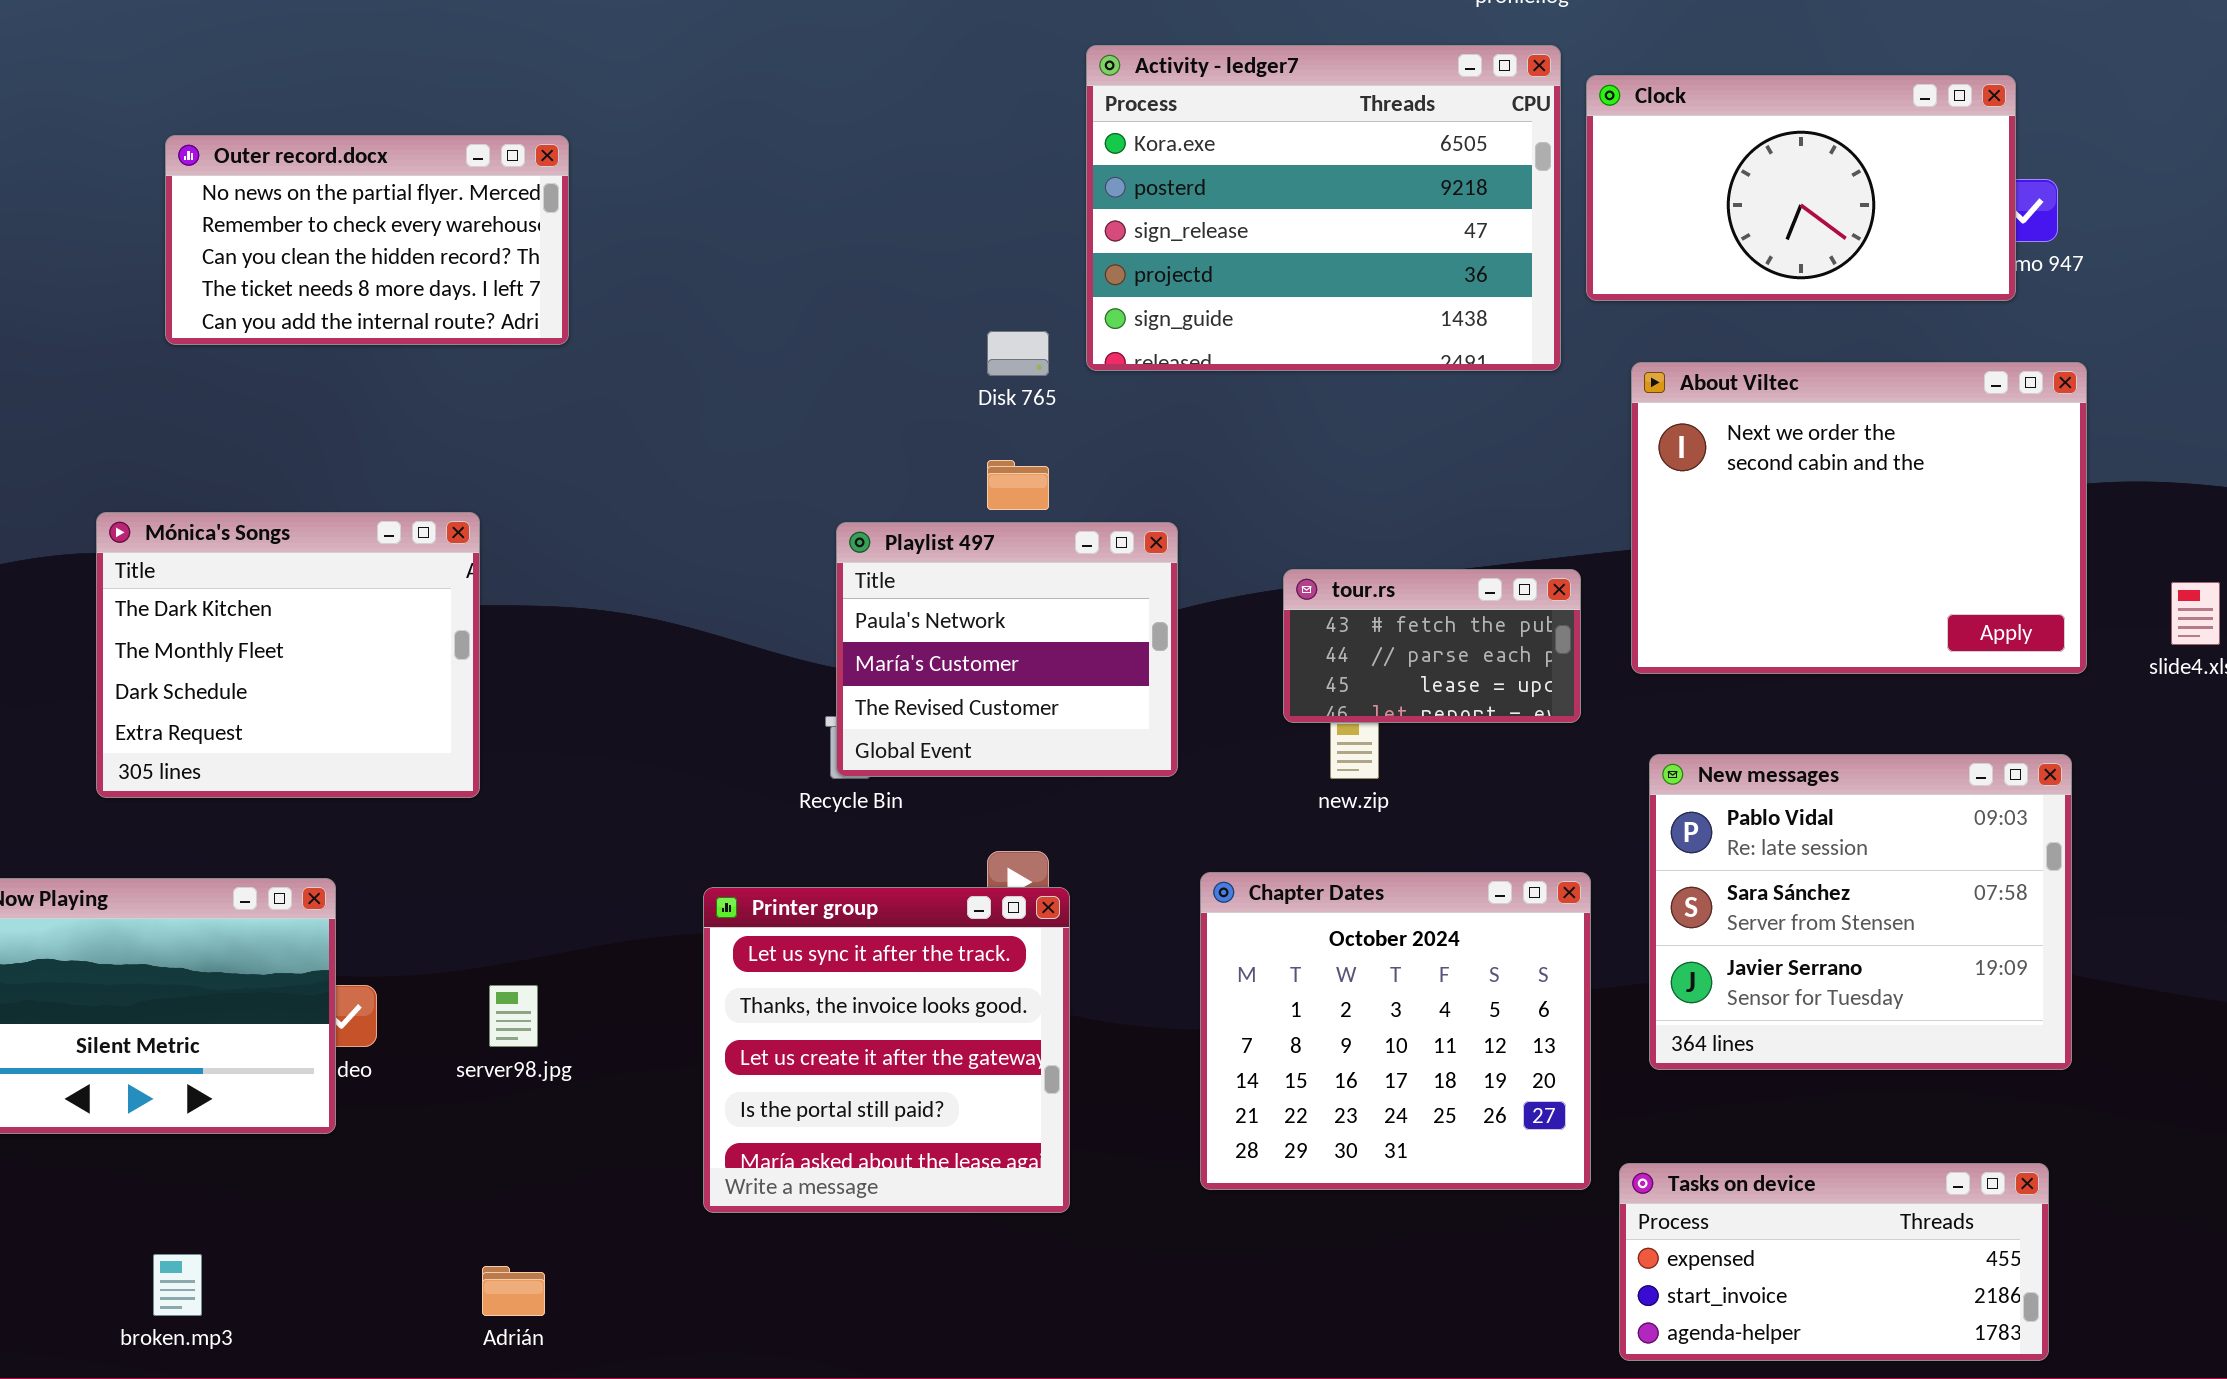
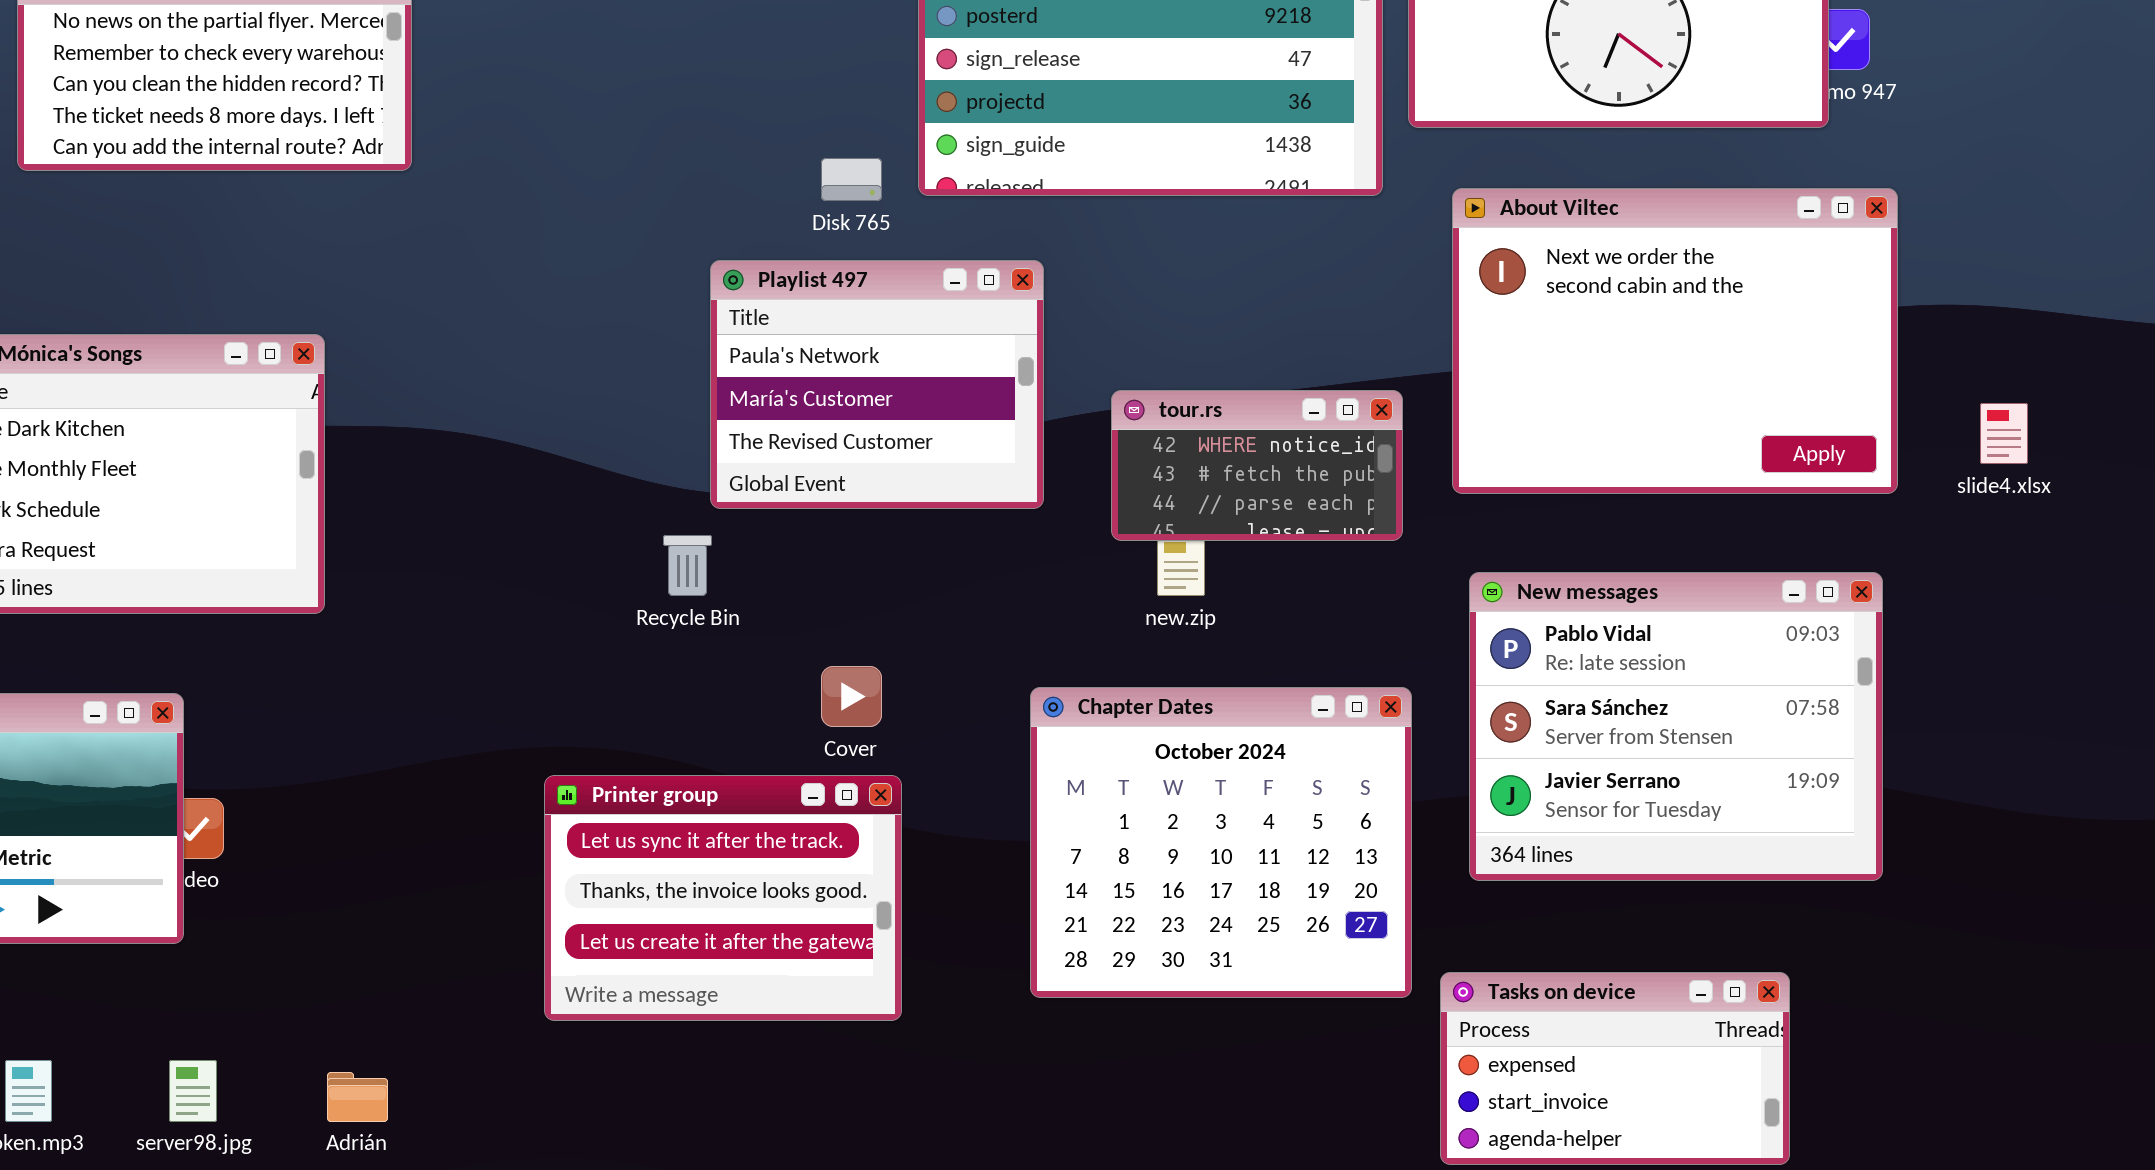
Playlist 497: [836,522,1178,777] -> [710,260,1044,509], moved
tour.rs: [1283,569,1581,723] -> [1111,390,1403,541], scrolled up 1 row
Printer group: [703,887,1070,1213] -> [544,775,902,1021], resized
server98.jpg: [489,985,538,1047] -> [169,1060,217,1122], moved
Tasks on device: [1619,1163,2049,1361] -> [1440,972,1790,1165], resized

